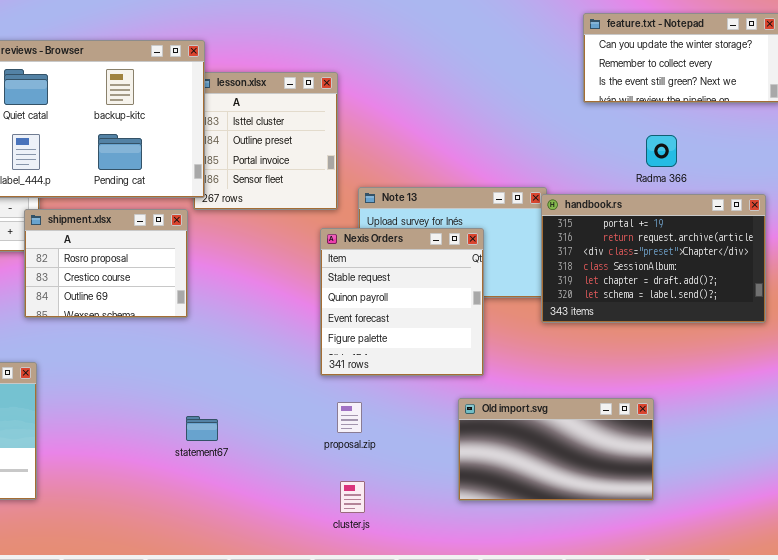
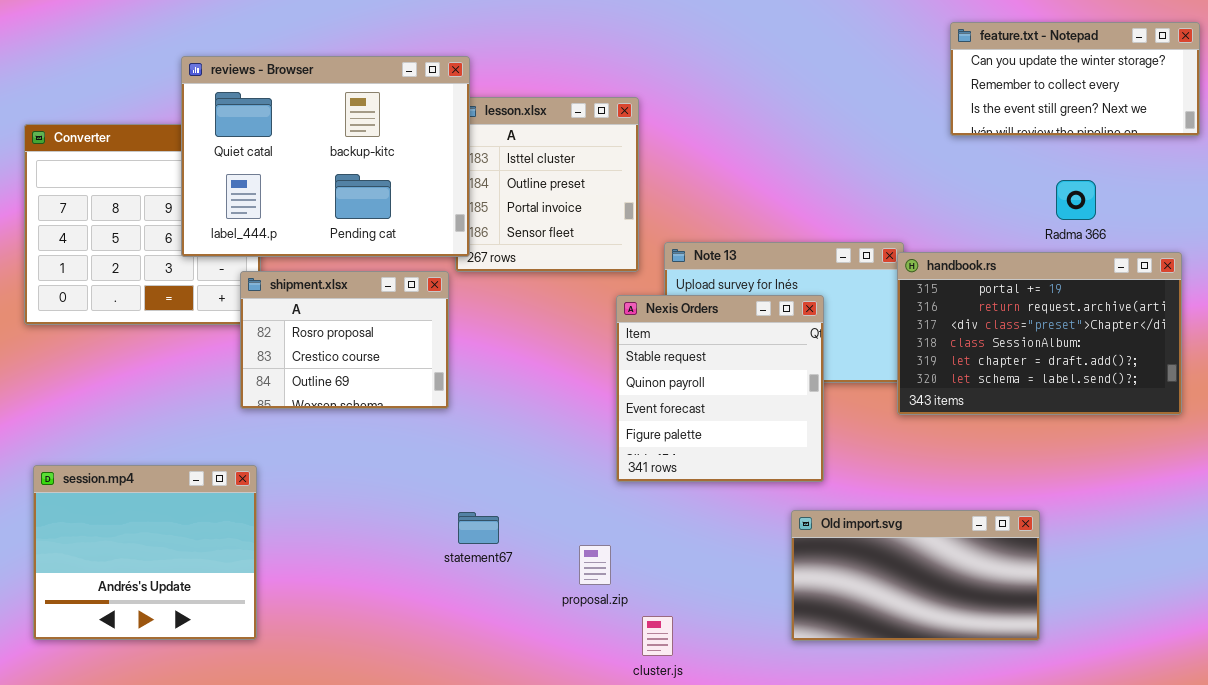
Radma 366: [646,135,677,167] -> [1056,180,1096,220], moved
proposal.zip: [337,402,362,433] -> [579,545,611,585], moved
statement67: [186,416,218,441] -> [458,512,499,544], moved

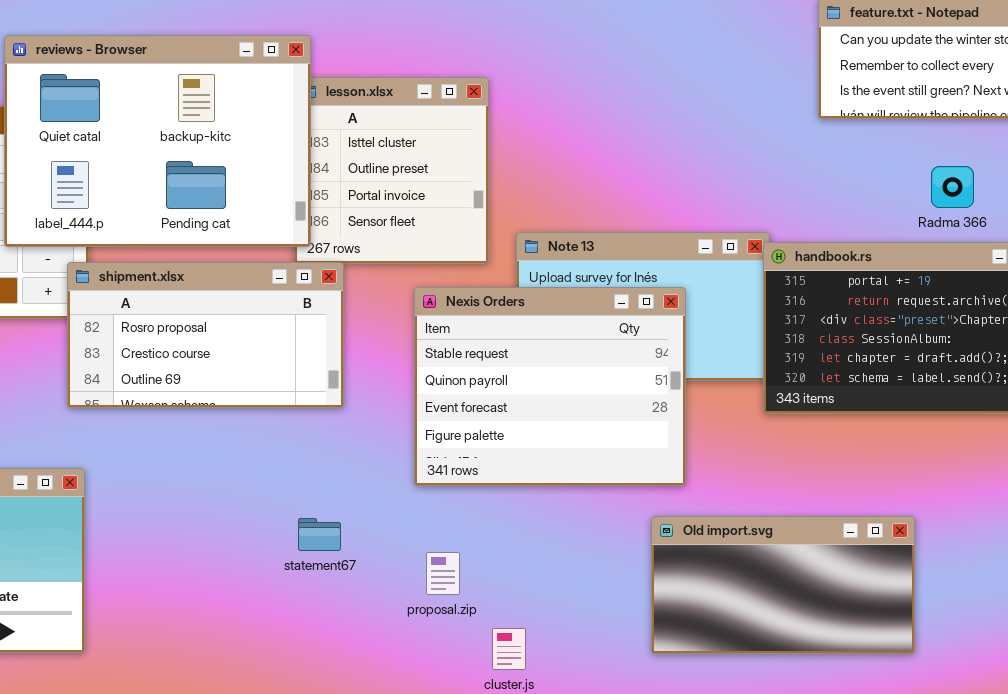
shipment.xlsx: [240,271,449,409] -> [67,262,344,408], resized
Nexis Orders: [616,295,824,482] -> [414,287,686,486], resized

